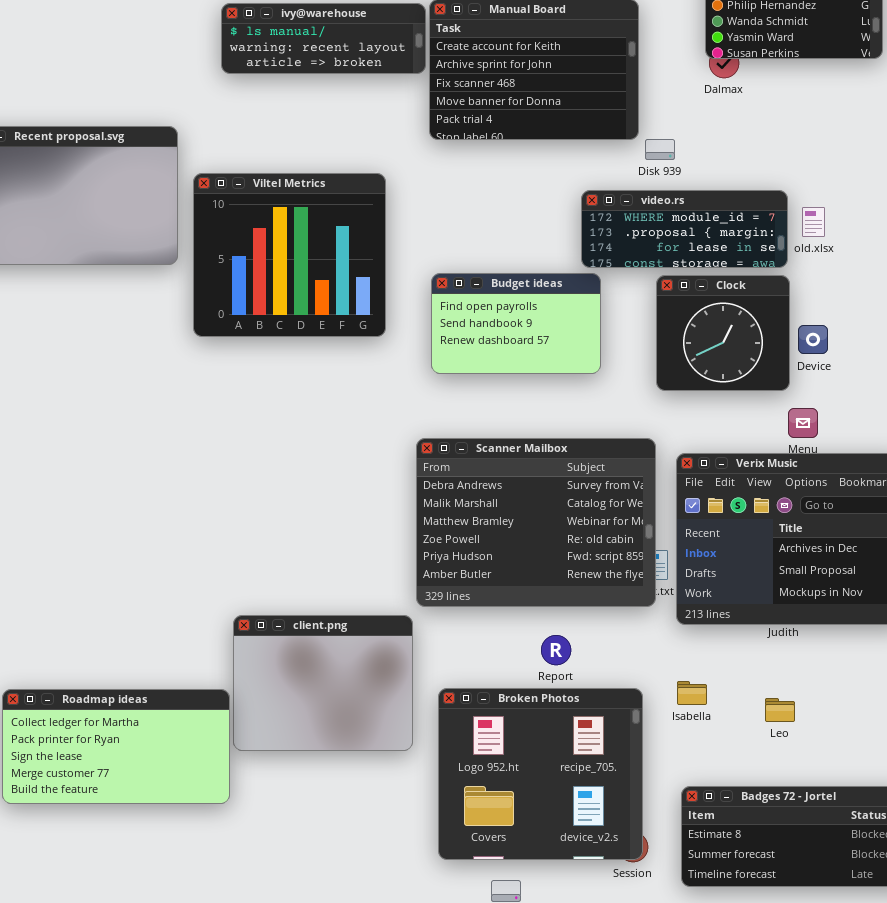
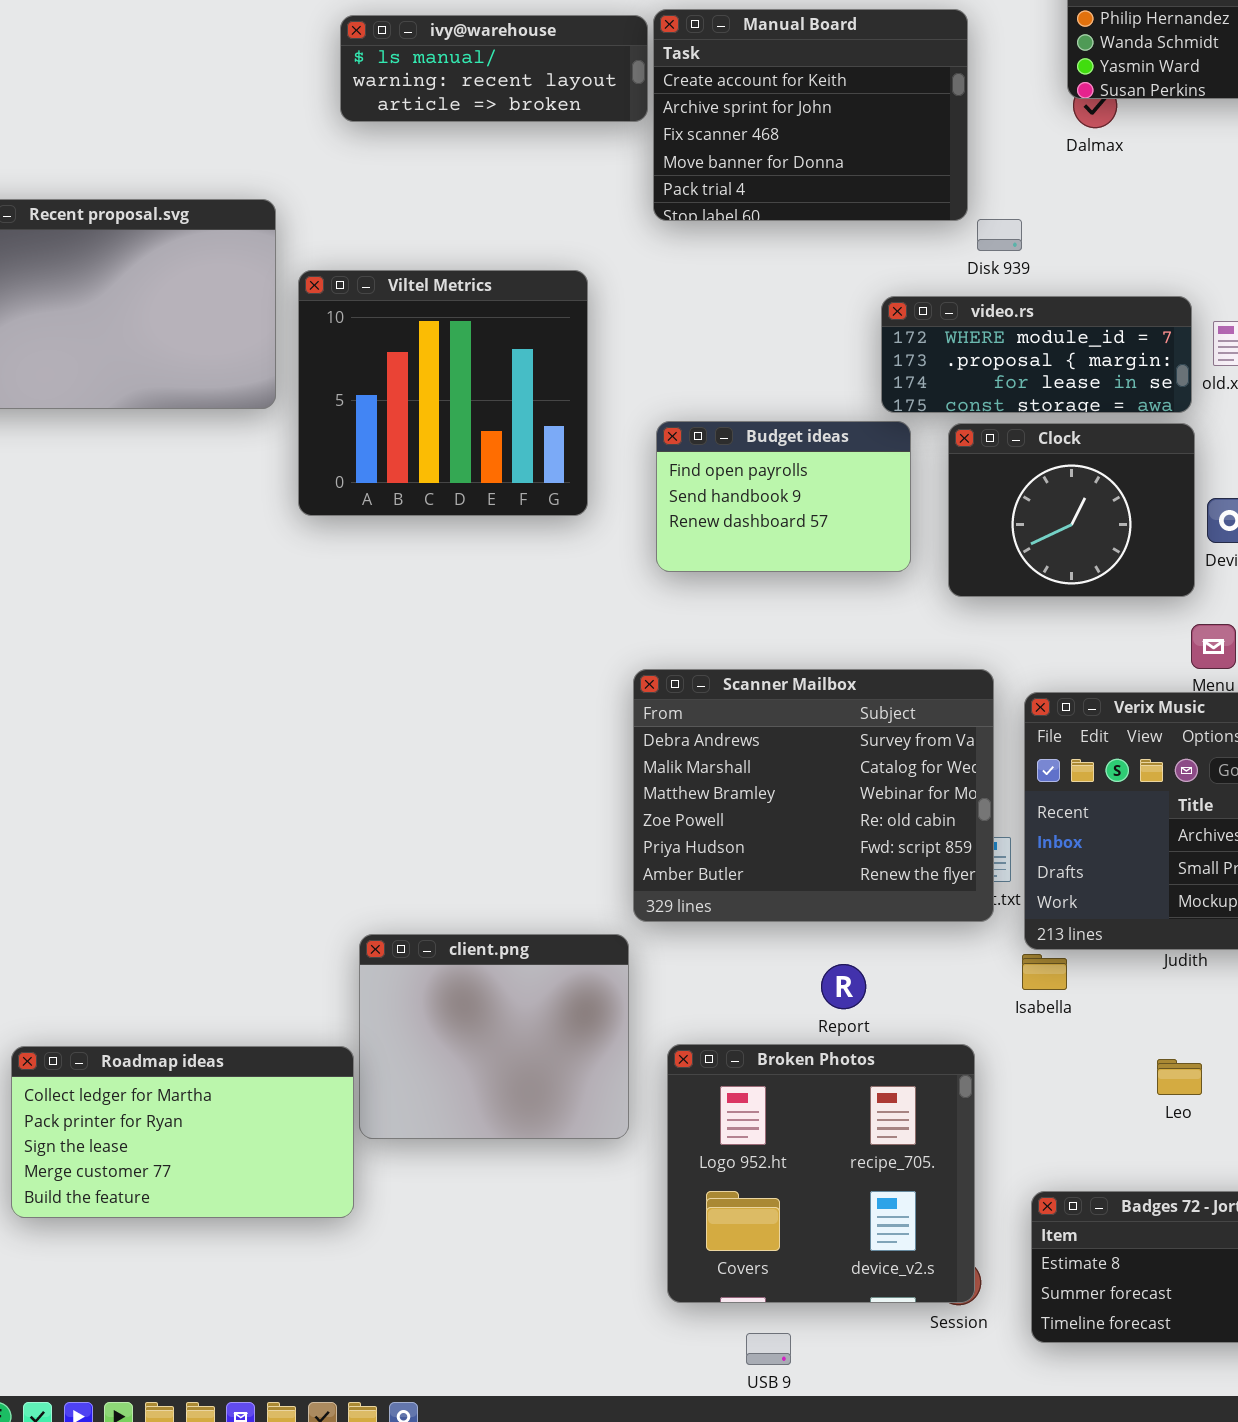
Clock: [656,275,790,391] -> [948,423,1195,597], resized
Isabella: [677,681,707,705] -> [1022,954,1067,990], moved

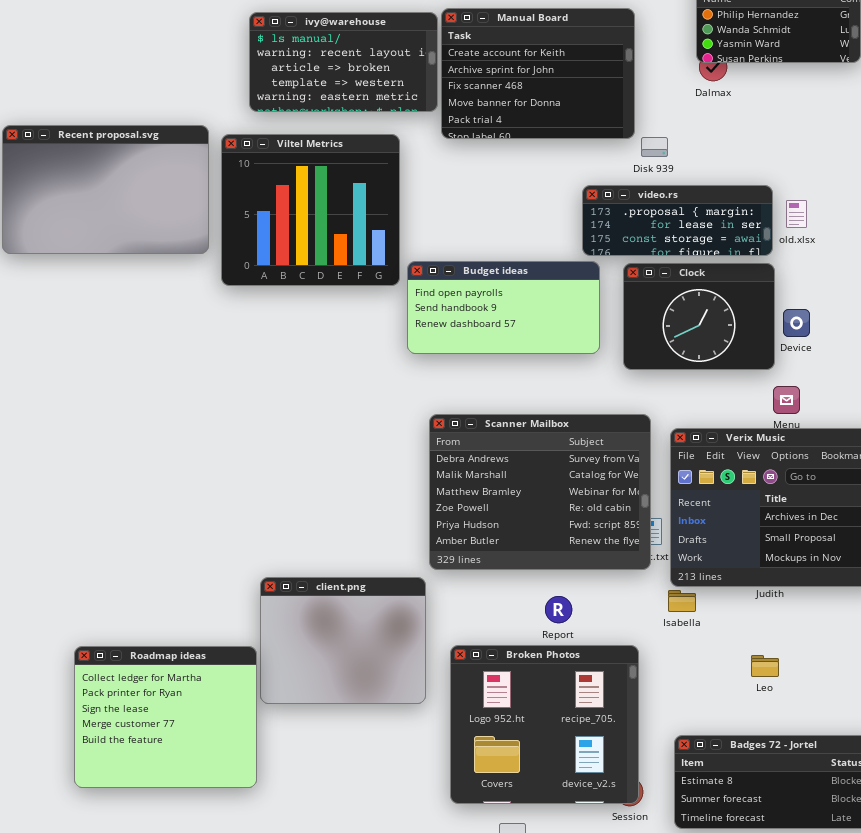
ivy@warehouse: [340,15,648,122] -> [249,12,438,112], resized
Viltel Metrics: [298,270,588,516] -> [221,134,400,286], moved
video.rs: [881,296,1192,413] -> [582,185,773,256], scrolled down 1 row
Budget ideas: [656,421,911,572] -> [407,261,600,354], resized
Roadmap ideas: [11,1046,354,1218] -> [74,646,257,788], resized

